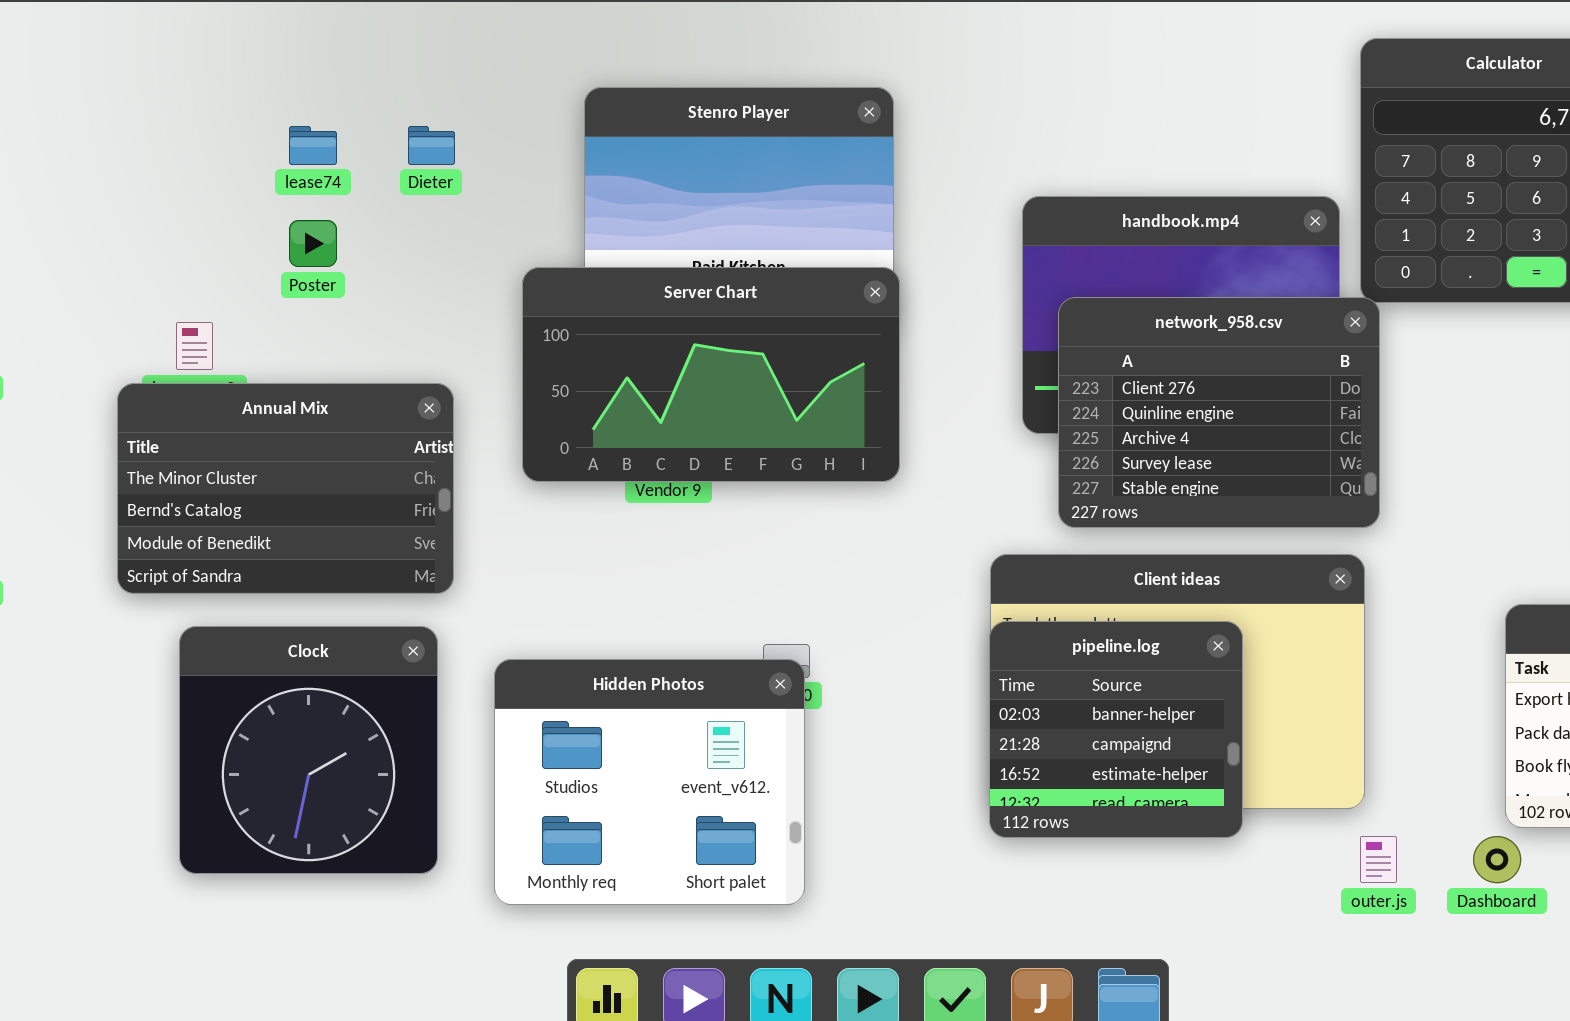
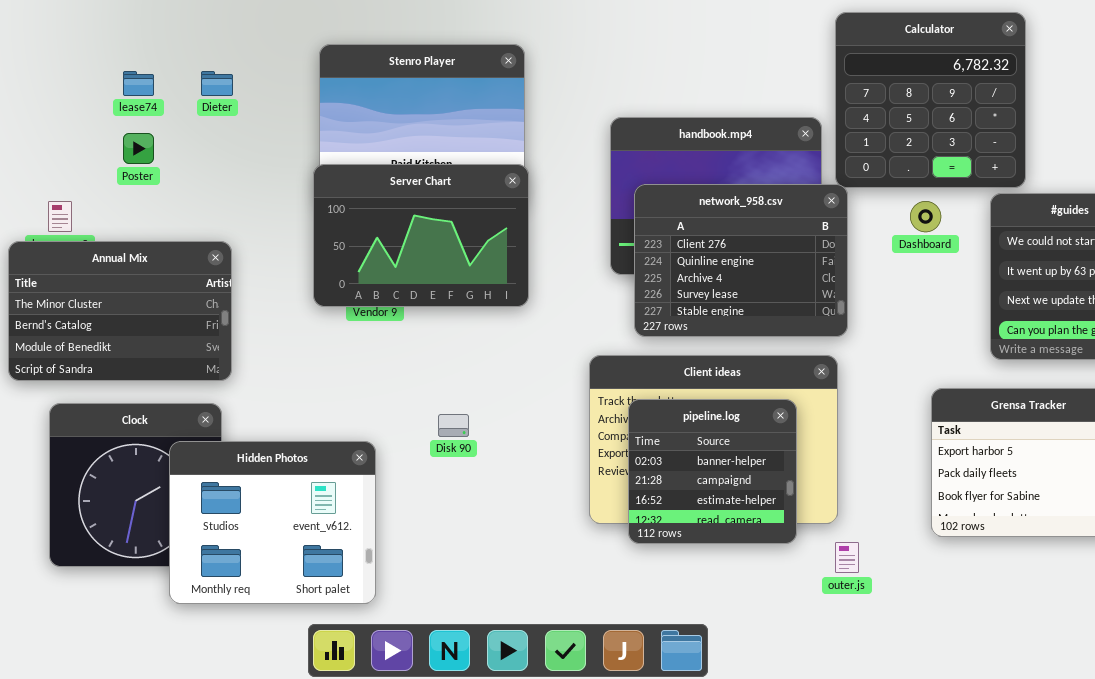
Server Chart: [522,267,900,482] -> [313,164,529,307], resized
pipeline.log: [989,621,1243,838] -> [628,399,797,544], moved
Hidden Photos: [494,659,805,905] -> [169,441,376,604], moved
Dashboard: [1473,836,1521,883] -> [910,201,941,232], moved

